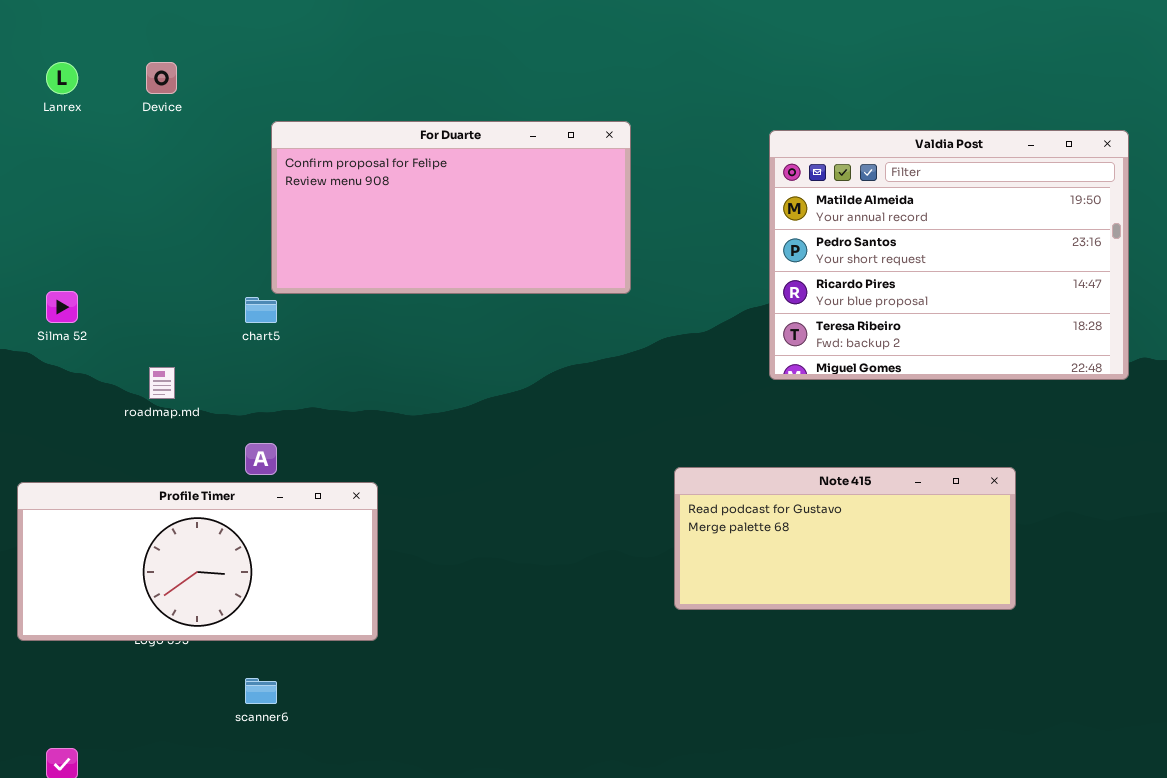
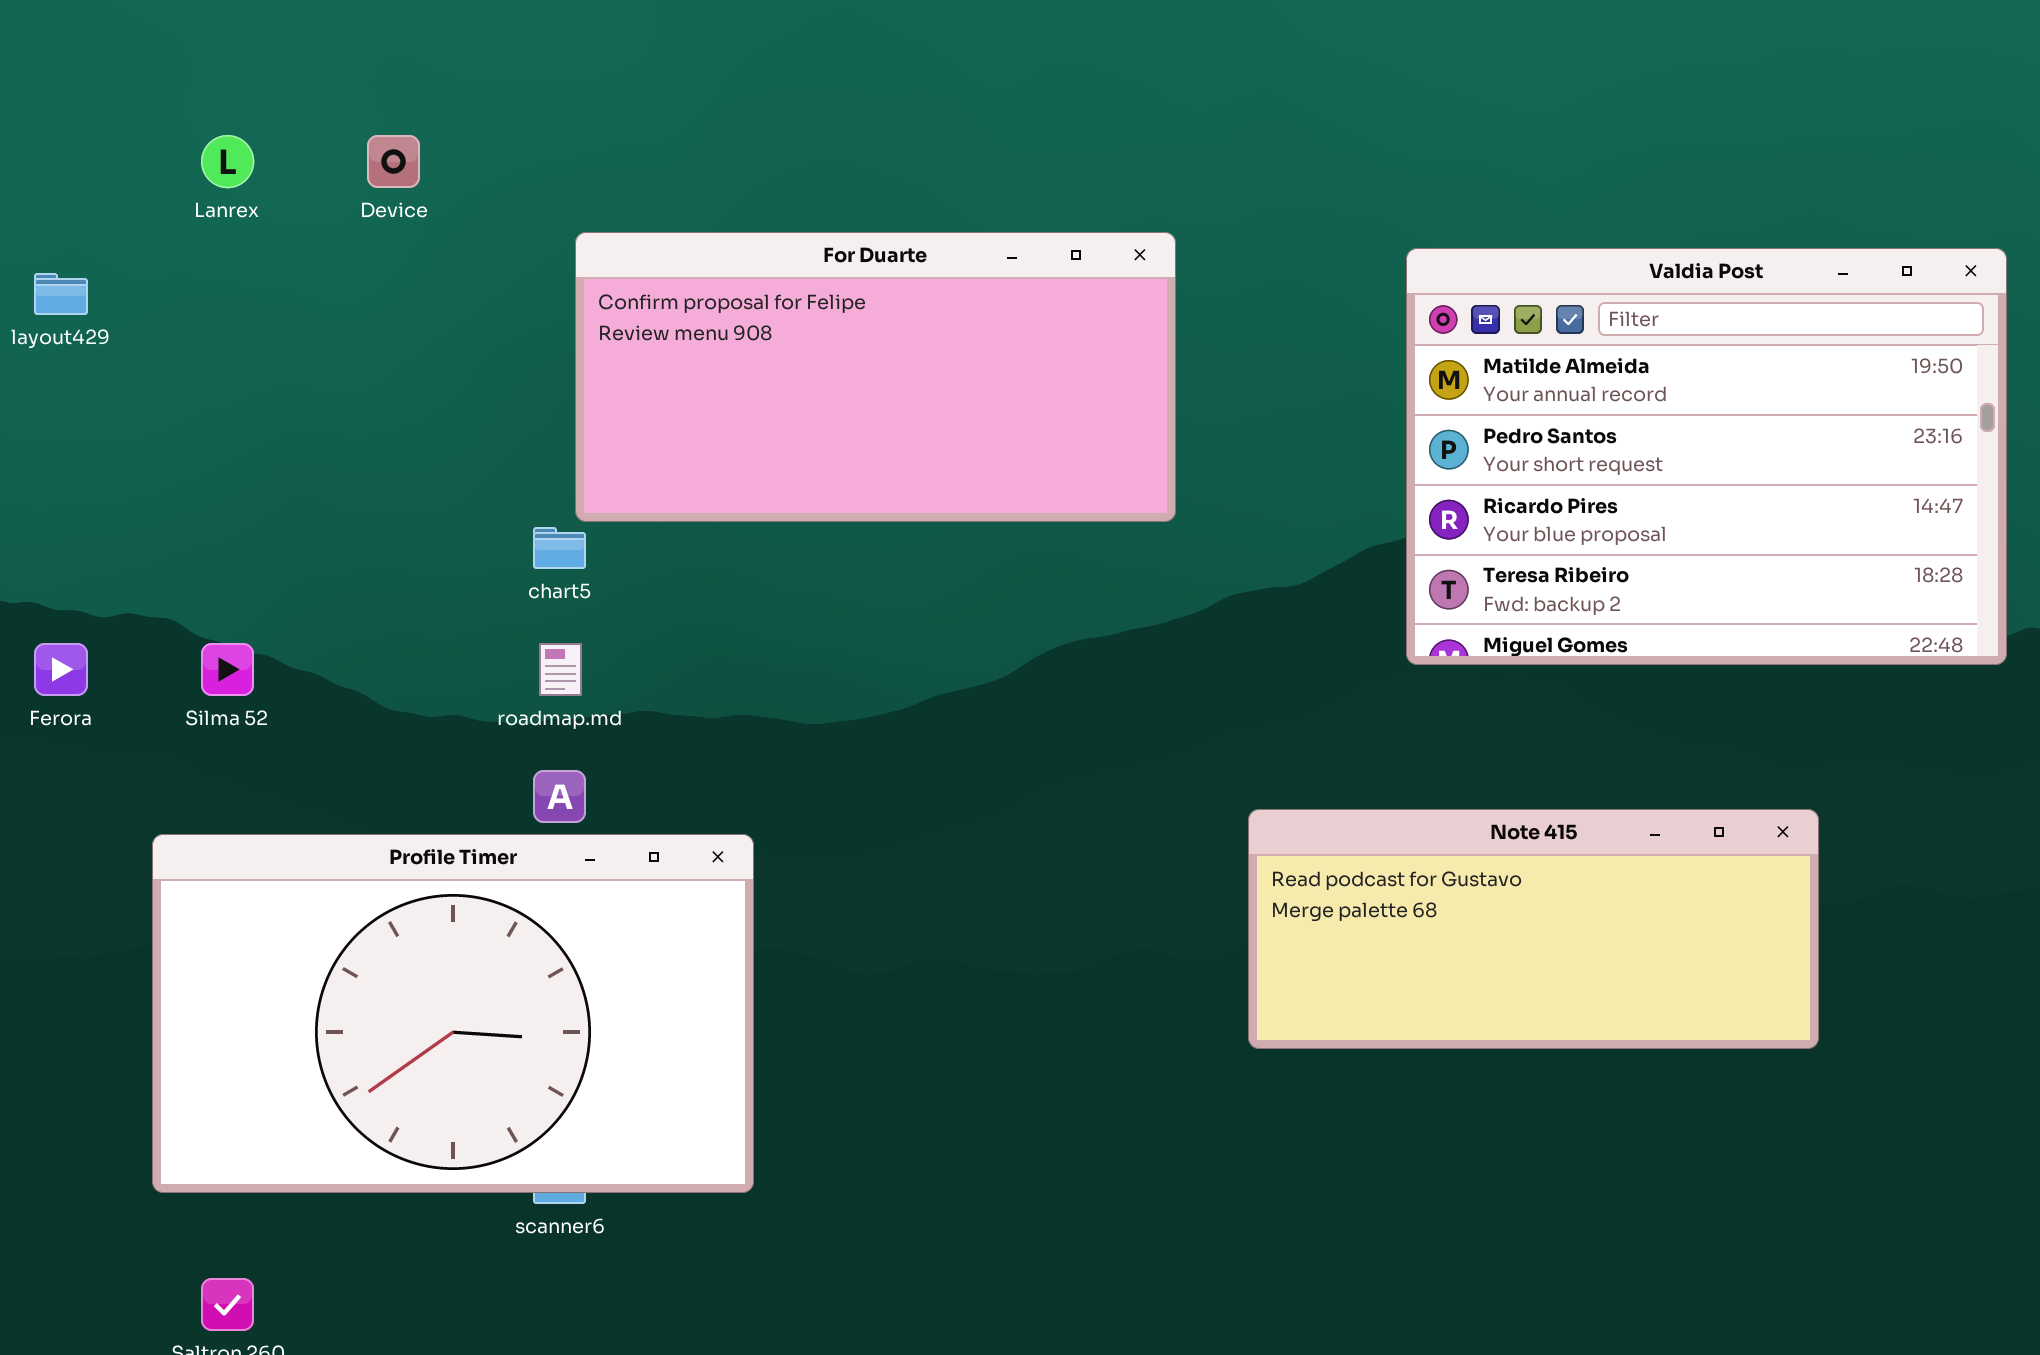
Silma 52: [46,291,78,323] -> [201,643,254,696], moved
roadmap.md: [149,367,175,399] -> [539,643,582,696], moved
Profile Timer: [17,482,378,641] -> [152,834,754,1193], resized

